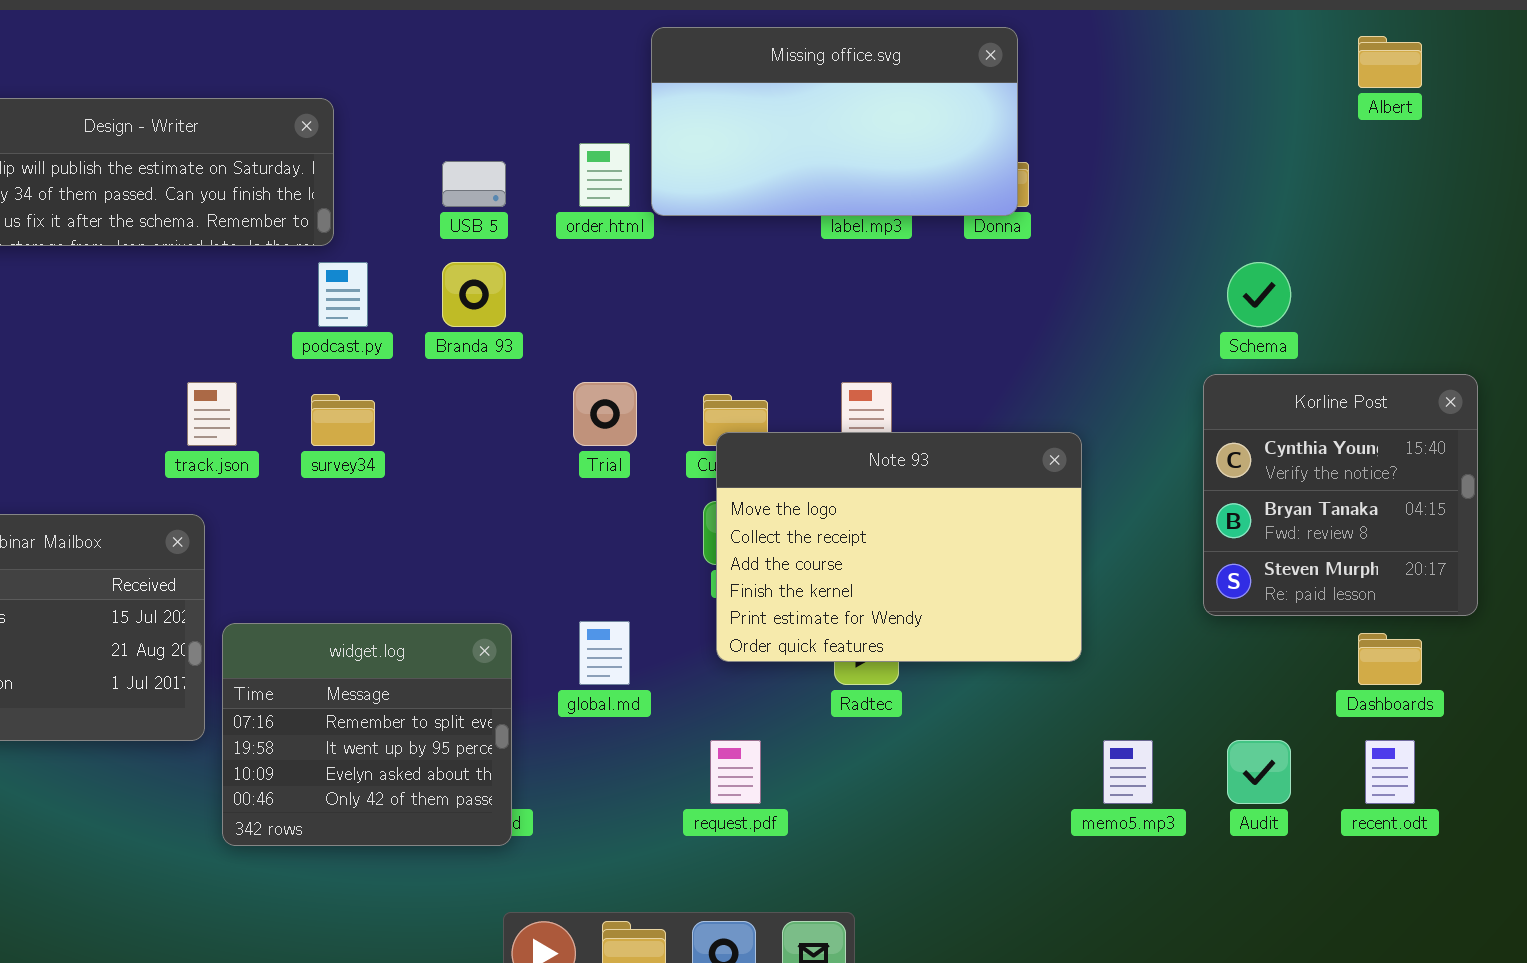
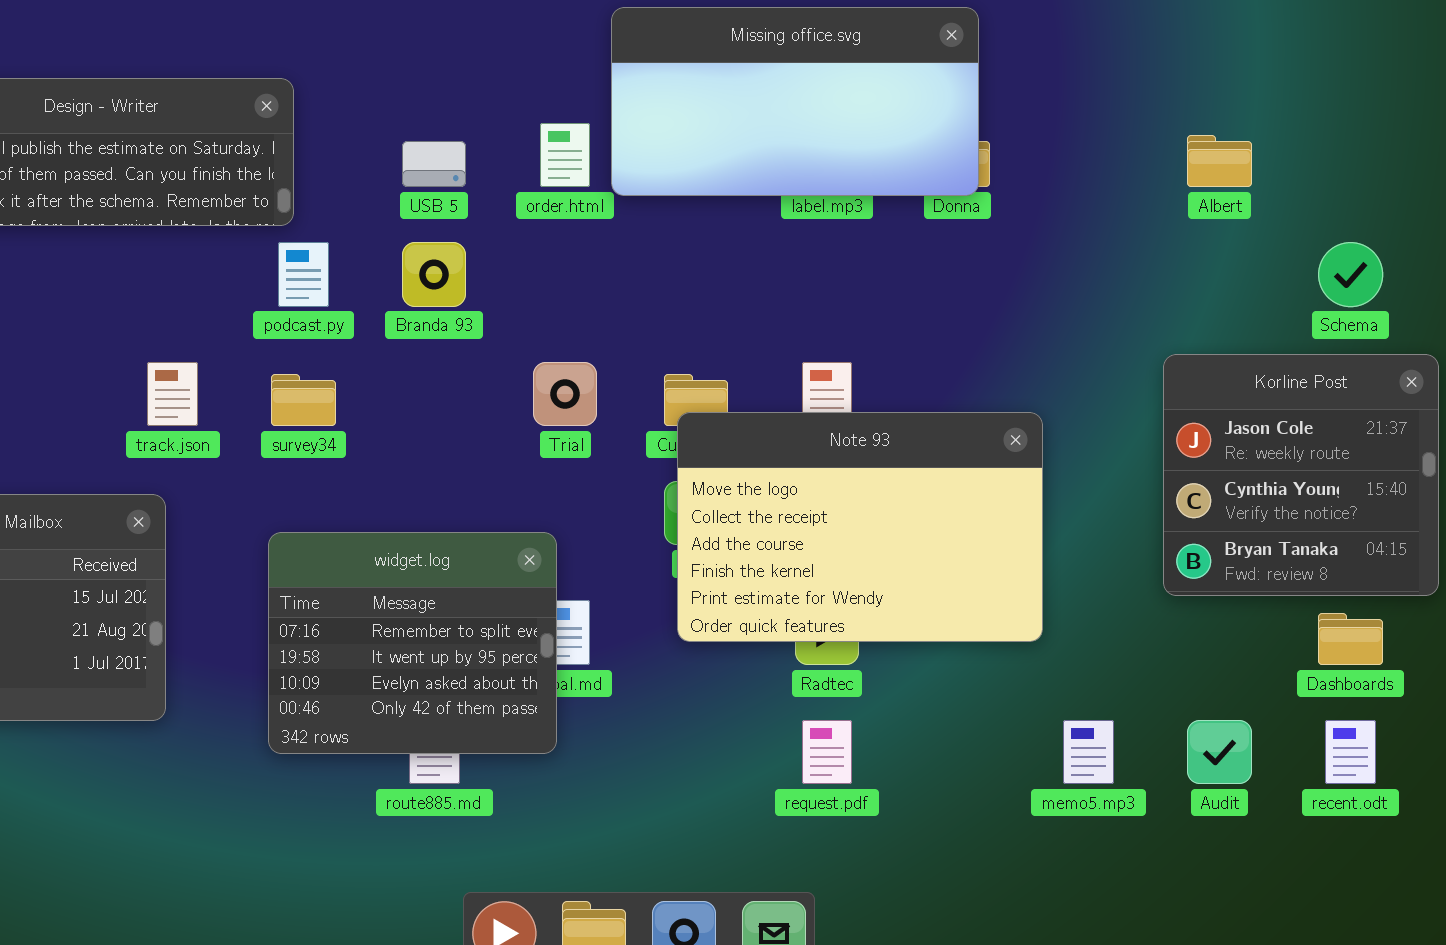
Albert: [1358,36,1422,88] -> [1187,135,1252,187], moved
Schema: [1227,262,1291,327] -> [1318,242,1383,307], moved
Korline Post: [1203,374,1478,616] -> [1163,354,1439,596], scrolled up 1 row
widget.log: [222,623,512,846] -> [268,532,557,754], moved
request.pdf: [710,740,761,804] -> [802,720,852,784], moved

